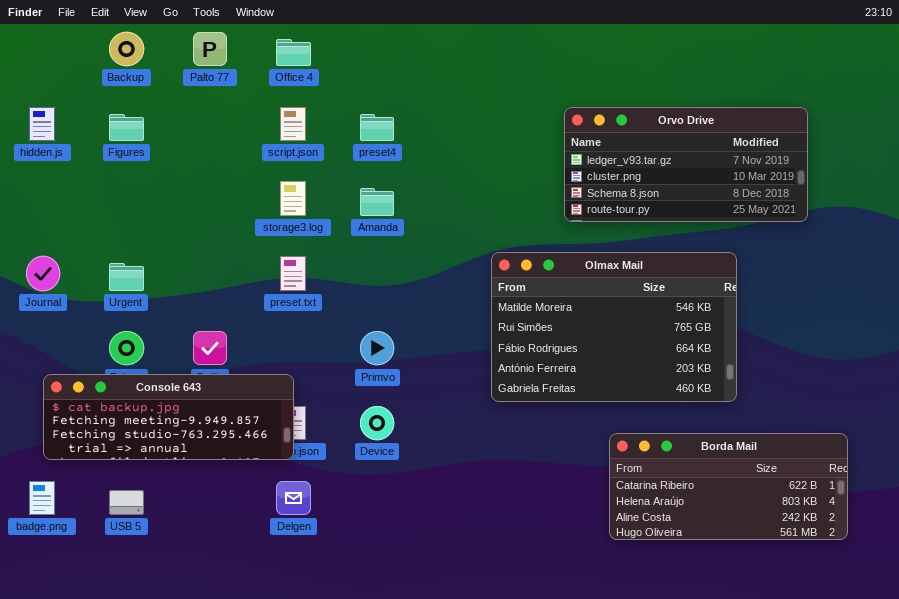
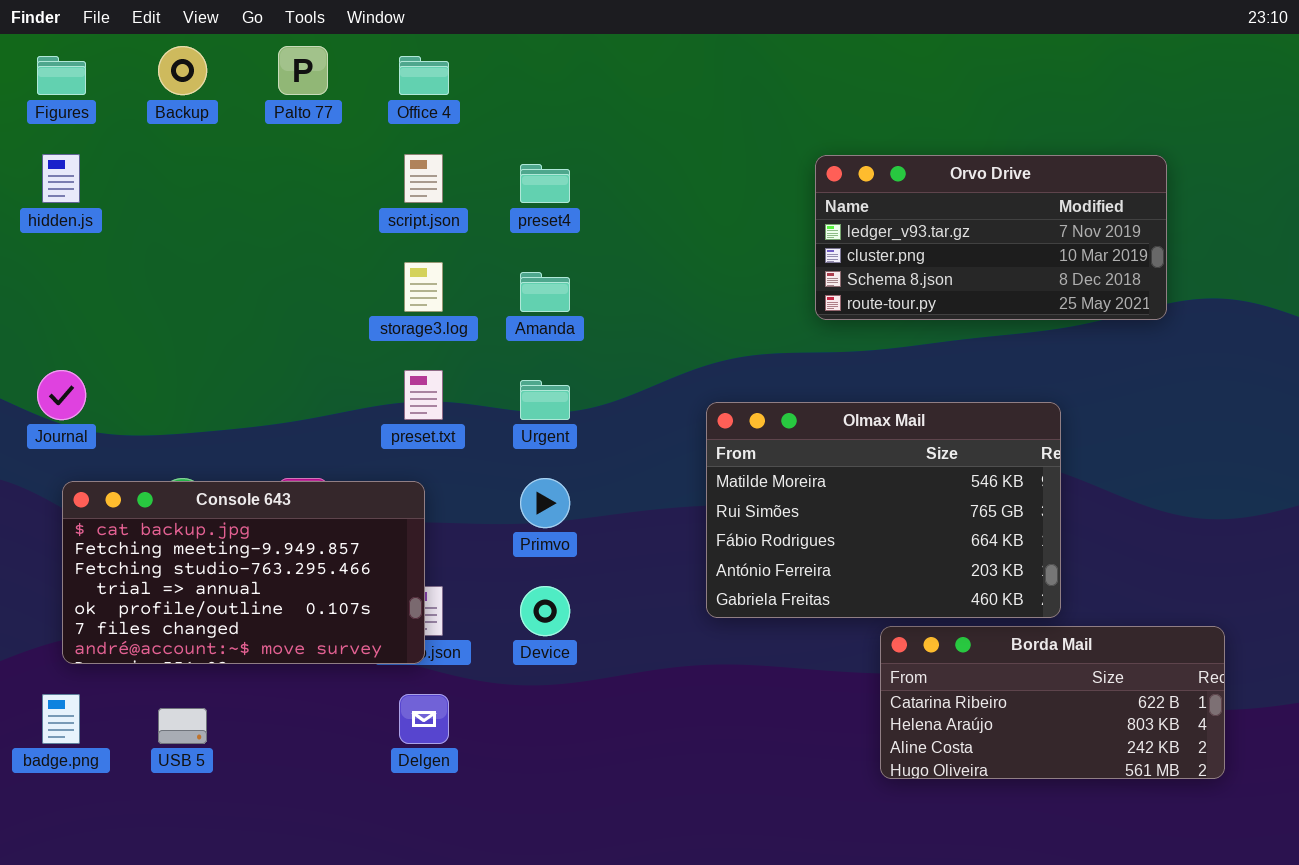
Figures: [109,114,144,141] -> [37,56,86,95], moved
Olmax Mail: [491,252,737,402] -> [706,402,1061,618], moved
Urgent: [109,263,144,291] -> [520,380,570,420], moved
Console 643: [43,374,294,460] -> [62,481,425,664], resized

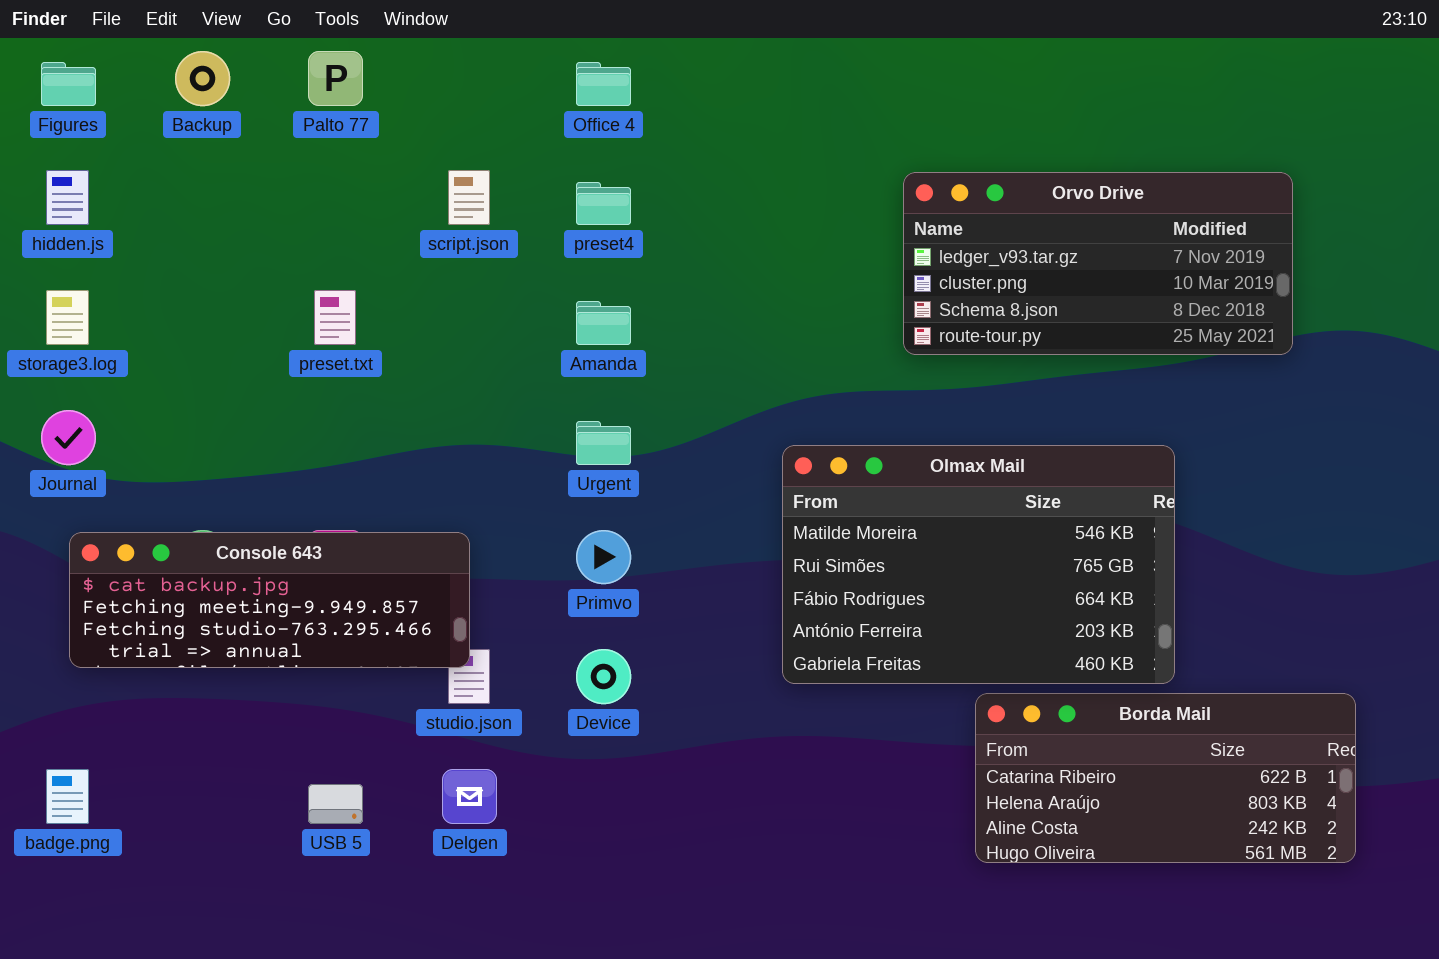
Office 4: [399,56,449,95] -> [576,62,631,106], moved
storage3.log: [404,262,443,312] -> [46,290,89,345], moved
preset.txt: [404,370,443,420] -> [314,290,356,345], moved
Console 643: [62,481,425,664] -> [69,532,470,668], resized
USB 5: [158,708,207,744] -> [308,784,363,824], moved

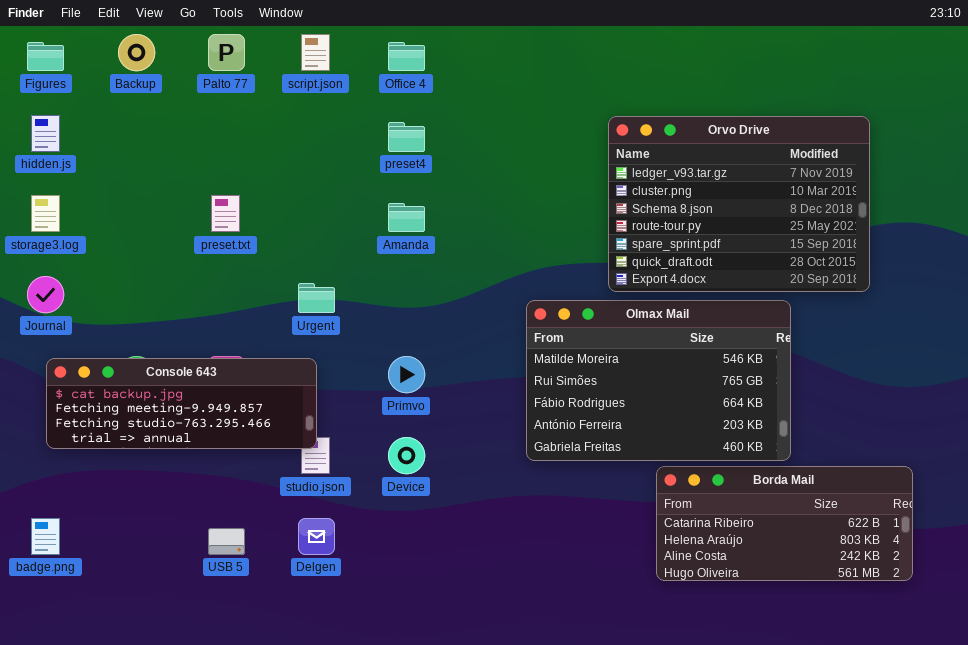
script.json: [448,170,490,225] -> [301,34,330,71], moved
Orvo Drive: [903,172,1293,355] -> [608,116,870,292], resized
Urgent: [576,421,631,465] -> [298,283,335,313], moved

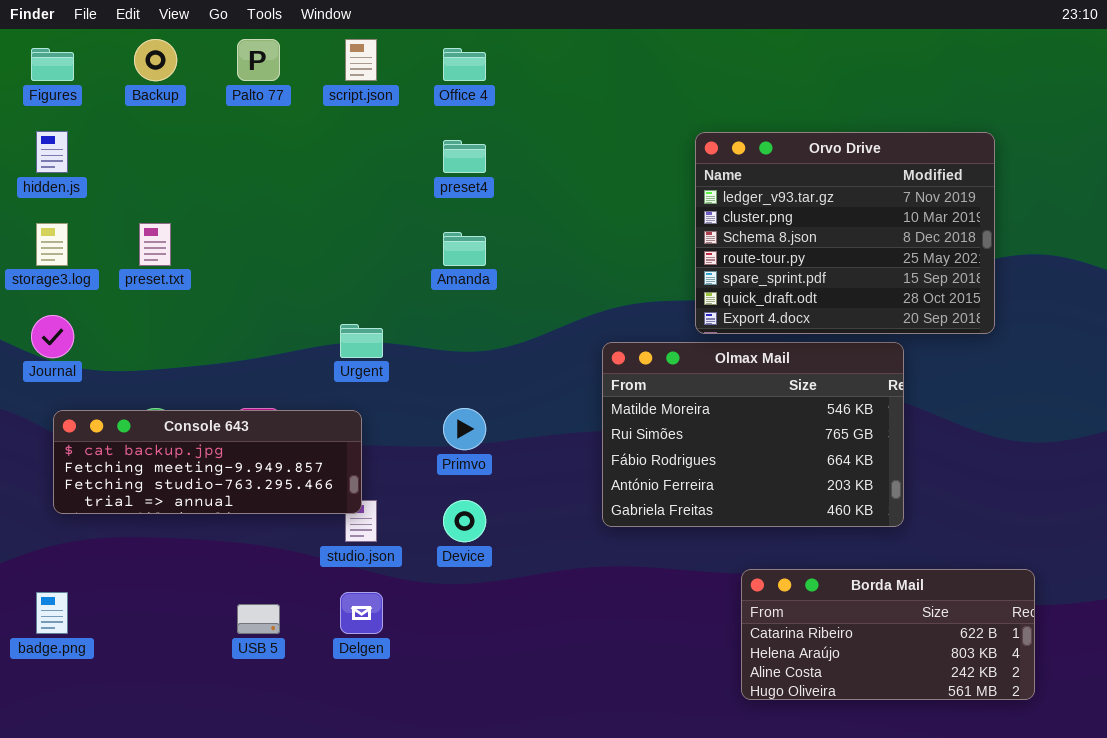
preset.txt: [211,195,240,232] -> [139,223,171,266], moved
Borda Mail: [656,466,913,581] -> [741,569,1035,700], moved

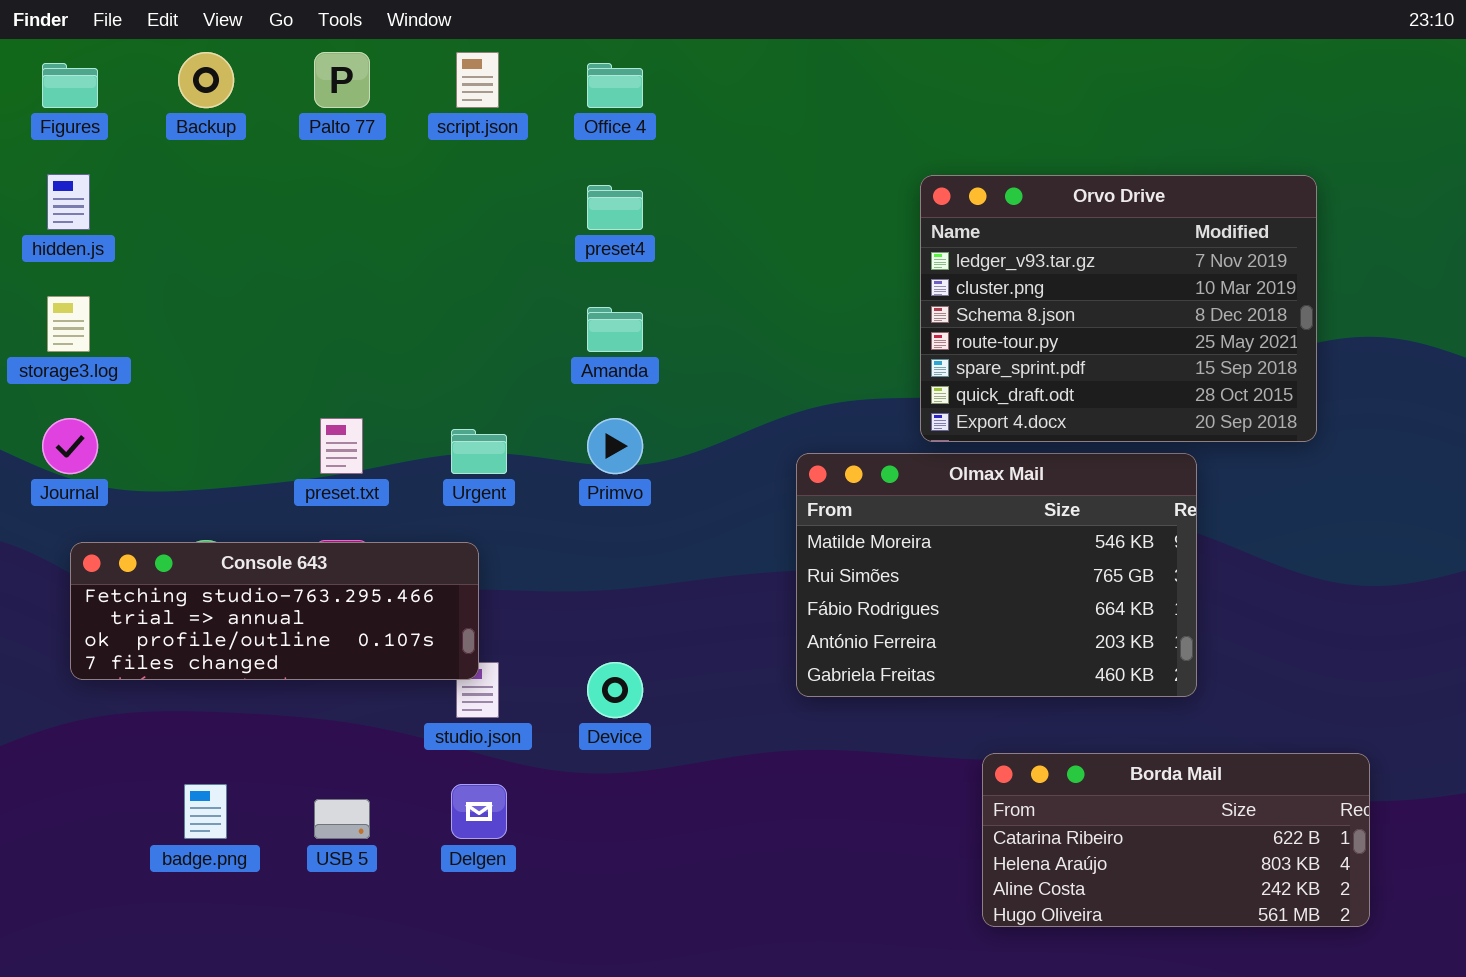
preset.txt: [139,223,171,266] -> [320,418,363,474], moved
Primvo: [443,408,486,450] -> [587,418,643,474], moved
Console 643: [53,410,362,514] -> [70,542,479,680], scrolled down 2 rows
badge.png: [36,592,68,634] -> [184,784,227,839], moved

